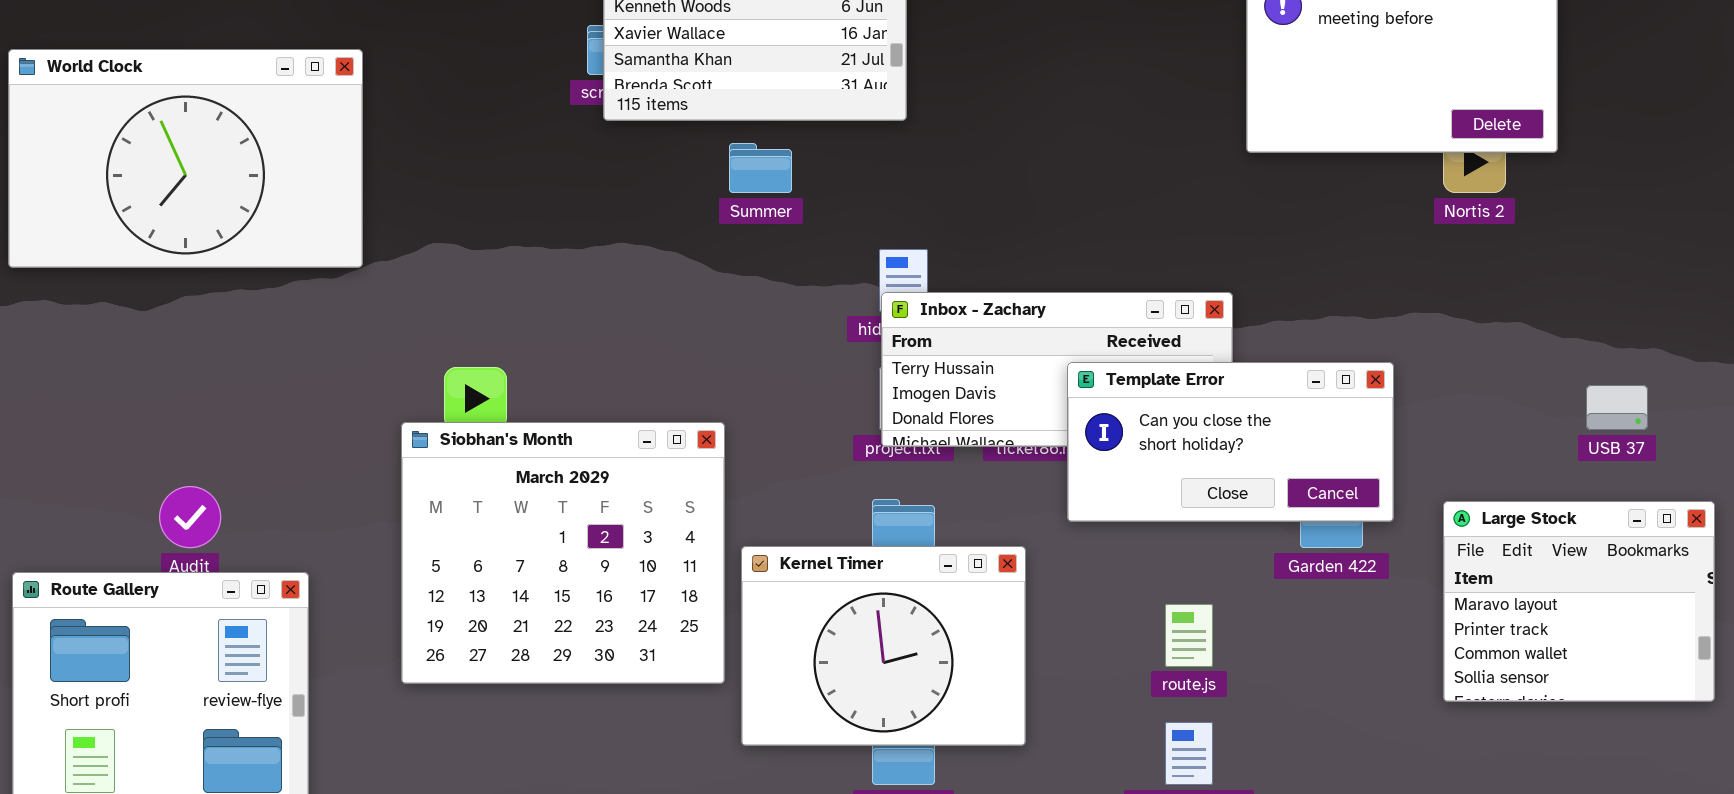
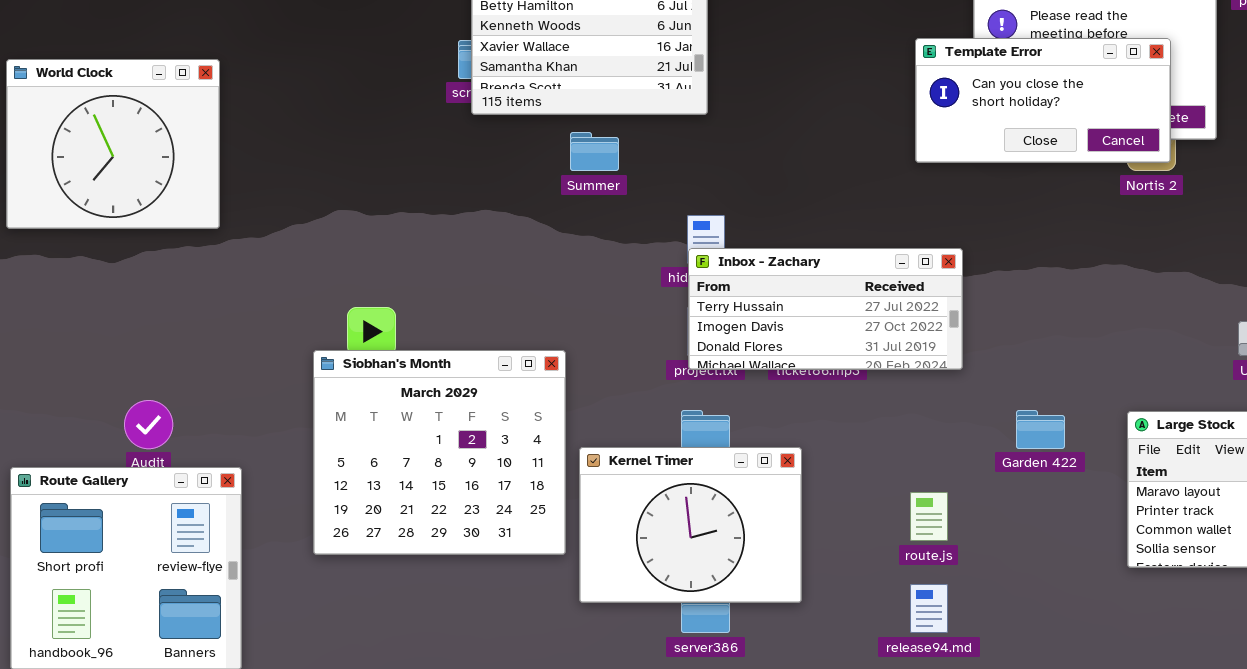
World Clock: [8,49,363,268] -> [6,59,220,229], resized
Template Error: [1067,362,1394,522] -> [915,38,1171,163], moved

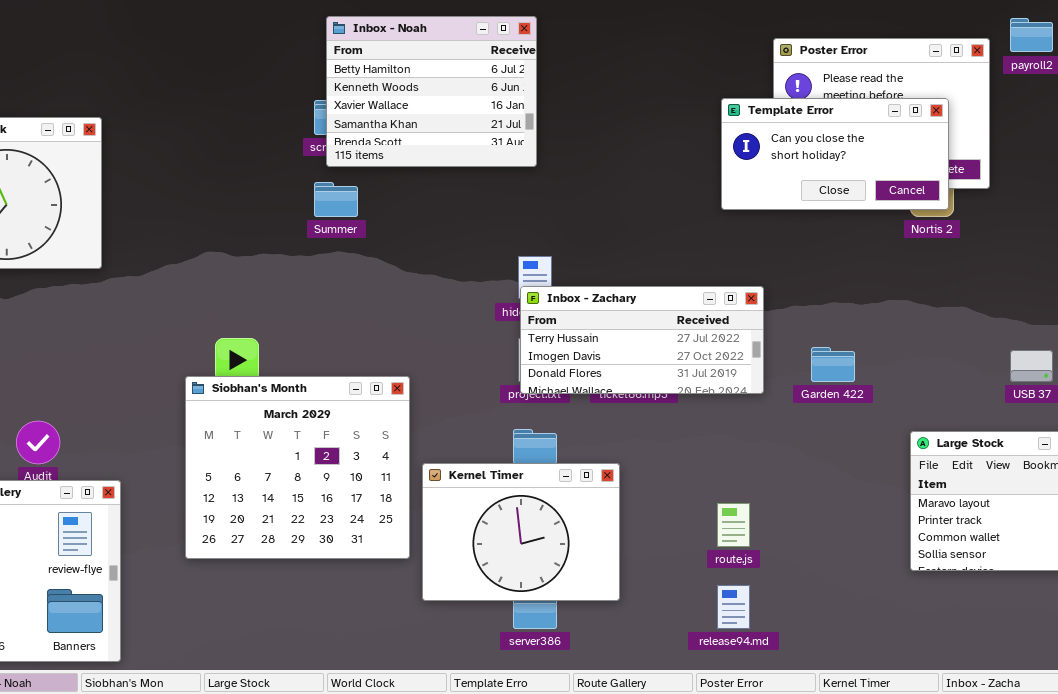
Summer: [570,132,619,171] -> [314,182,358,217], moved
Garden 422: [1016,410,1065,449] -> [811,347,855,382], moved

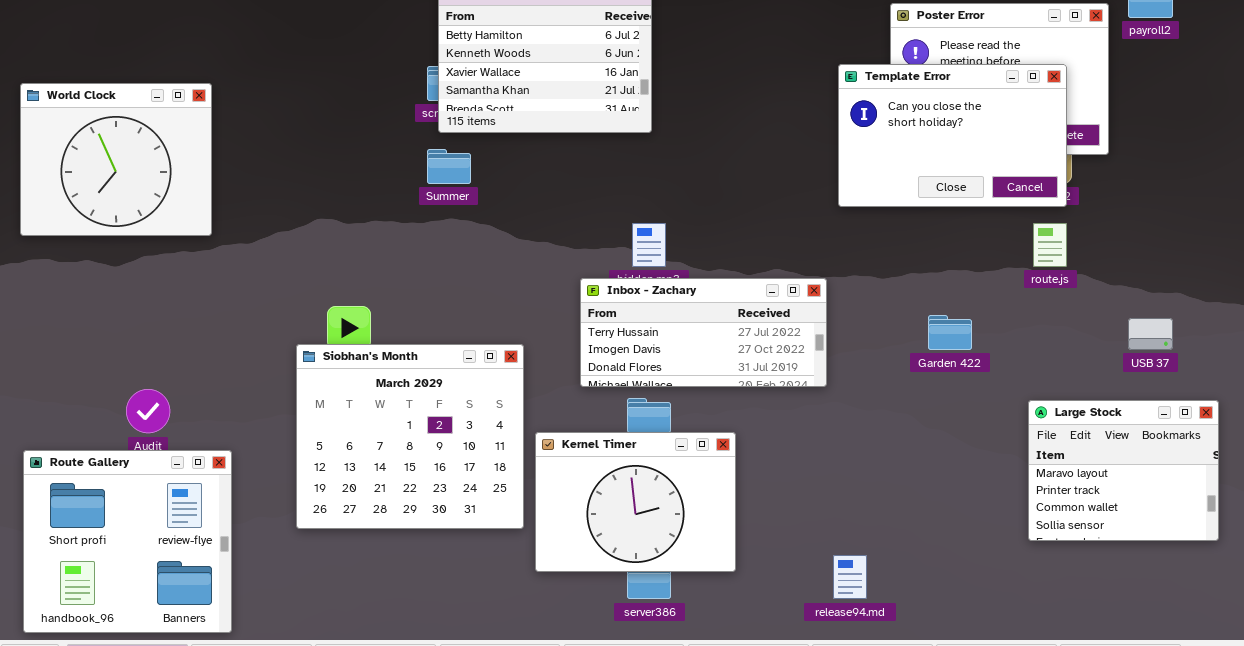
Template Error: [721,98,949,210] -> [838,64,1067,207], resized
Inbox - Zachary: [520,286,764,394] -> [580,278,827,387], moved
route.js: [717,503,750,547] -> [1033,223,1067,267], moved

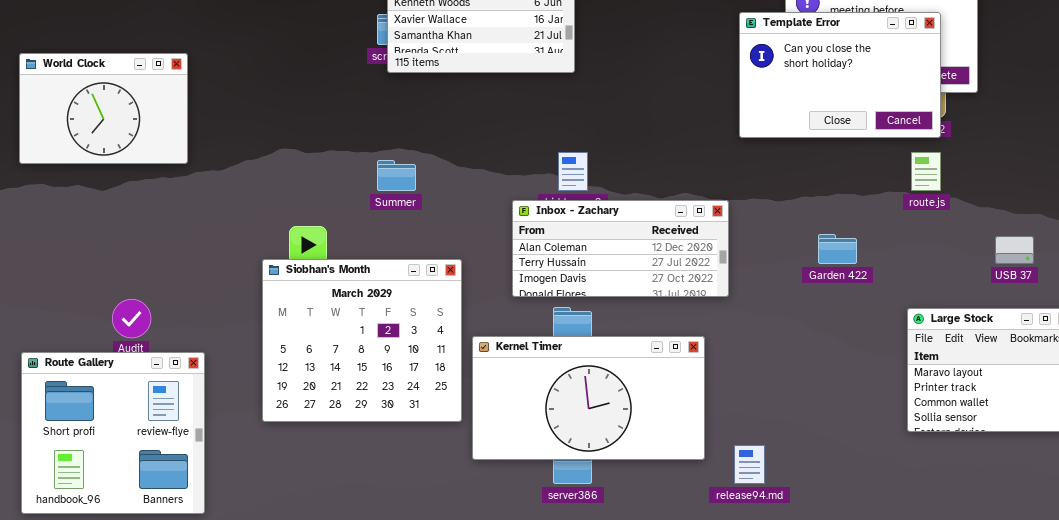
World Clock: [20,83,212,236] -> [19,53,188,164], resized
Summer: [427,149,471,184] -> [377,160,416,191], moved
Inbox - Zachary: [580,278,827,387] -> [512,200,729,297], scrolled up 1 row
Kernel Timer: [535,432,736,572] -> [472,336,705,460], resized

